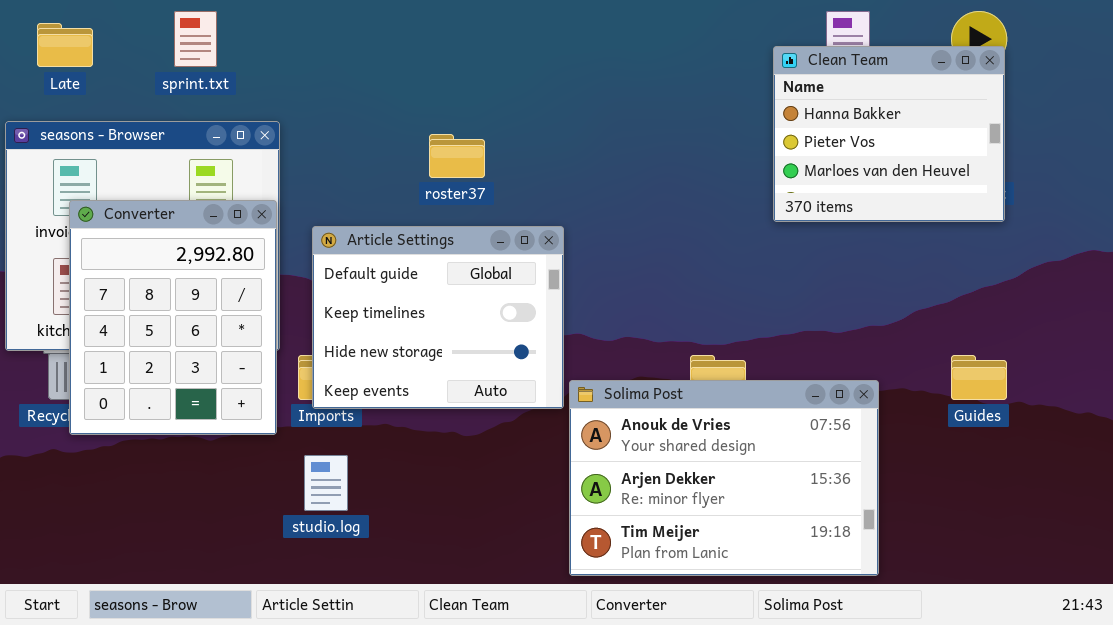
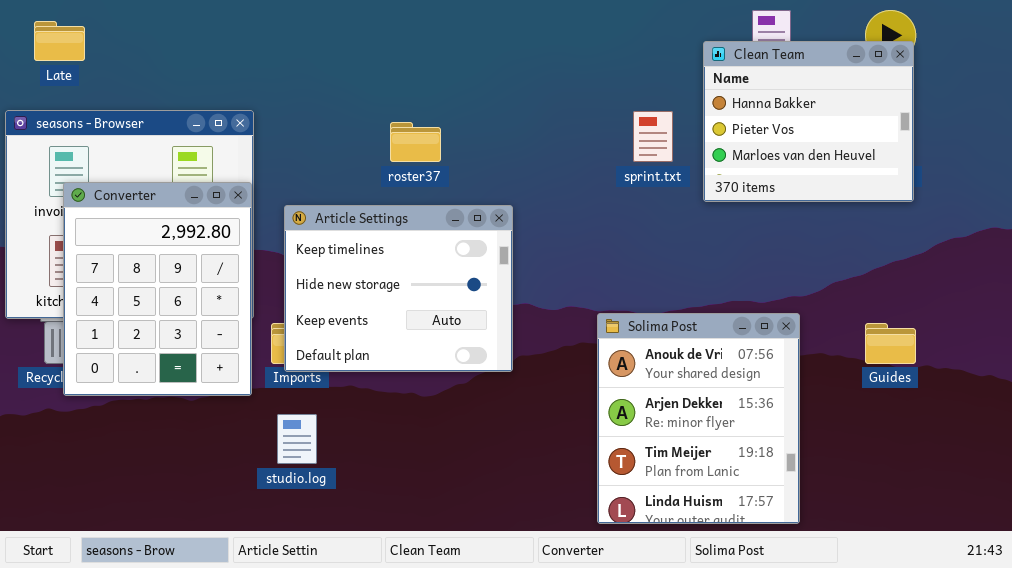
sprint.txt: [174,11,217,67] -> [633,111,673,162], moved
Article Settings: [312,226,564,409] -> [284,205,513,372], scrolled down 1 row
Solima Post: [569,380,879,576] -> [597,313,800,524], resized

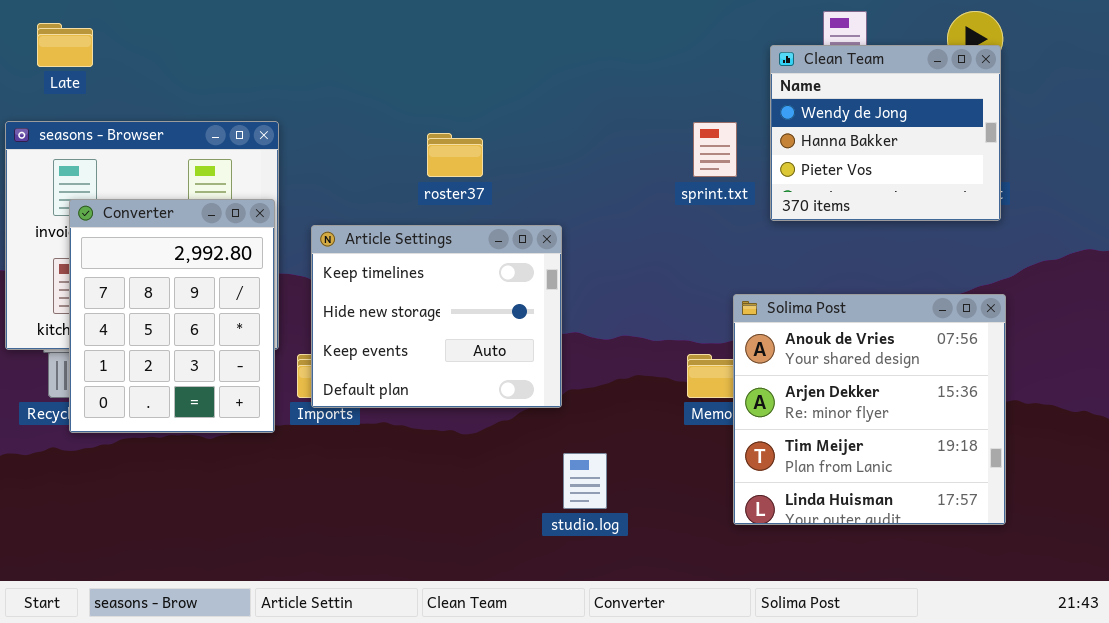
Clean Team: [703,41,914,202] -> [770,45,1001,221], scrolled up 1 row
Solima Post: [597,313,800,524] -> [733,294,1006,525], moved, resized
studio.log: [277,414,317,464] -> [563,453,607,509], moved

